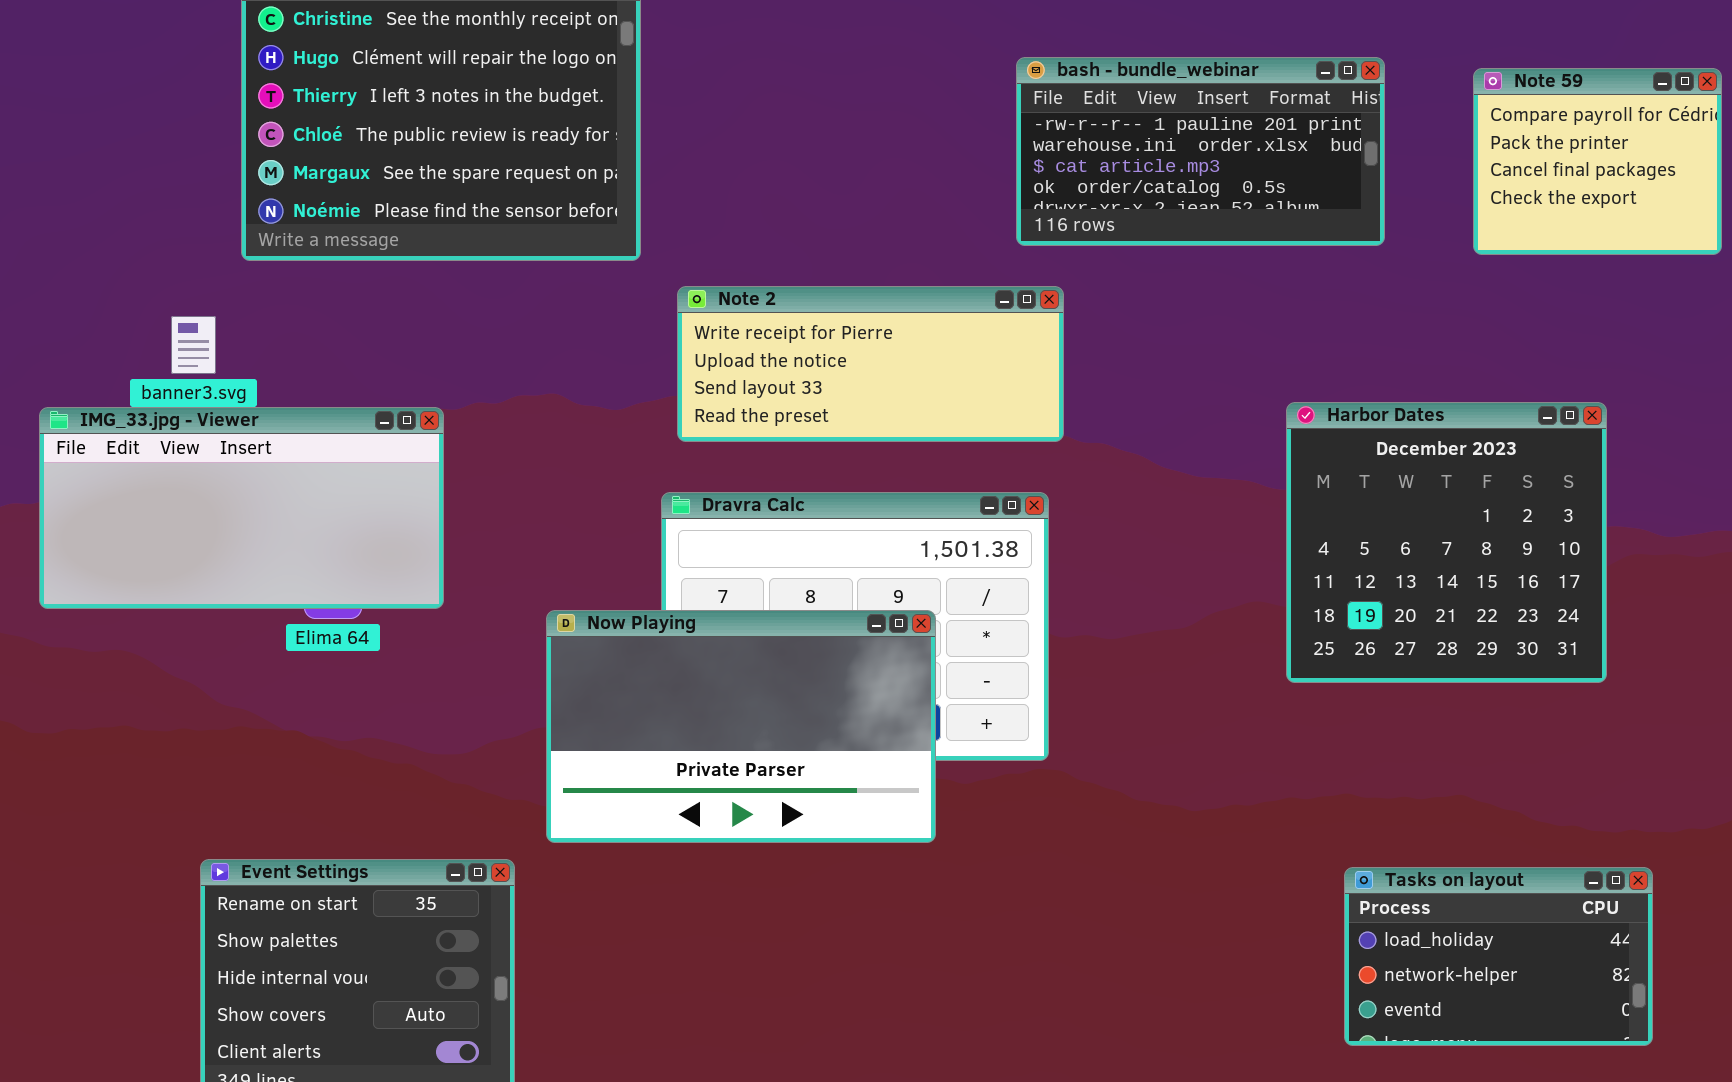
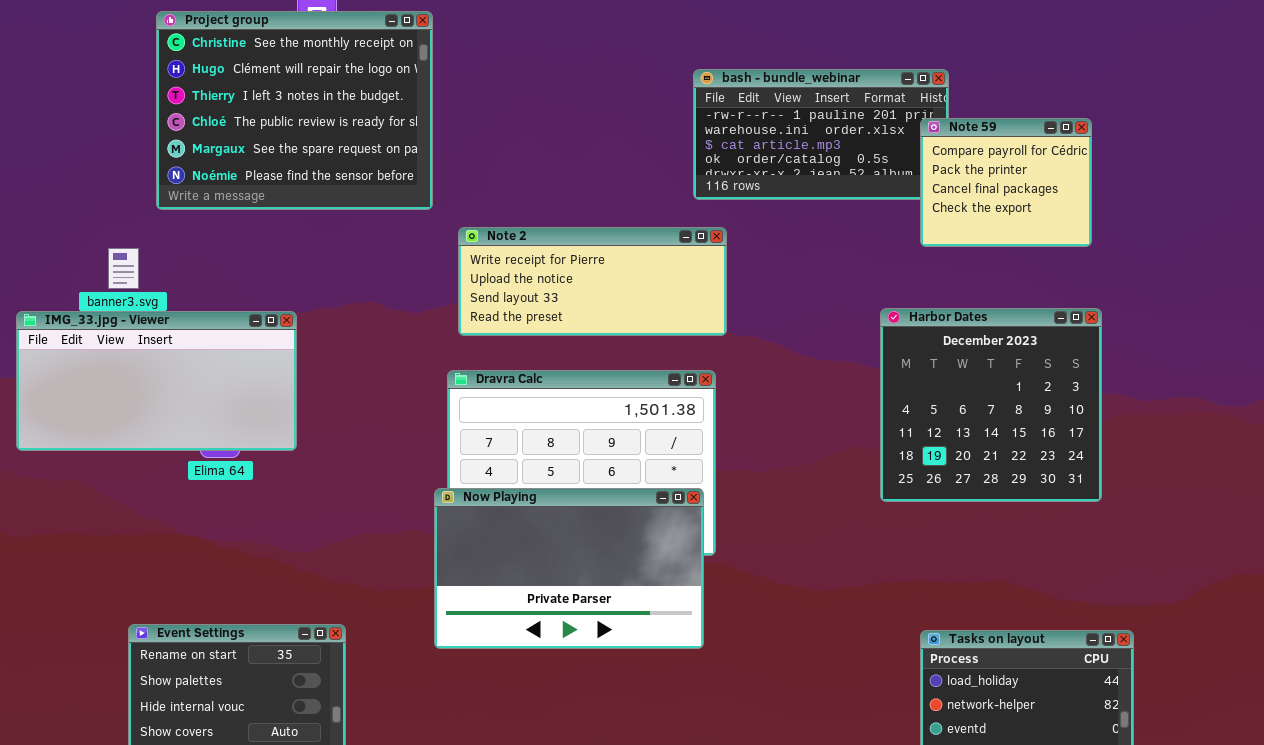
Note 59: [1473,68,1722,255] -> [920,118,1092,247], moved
Now Playing: [546,610,936,843] -> [434,488,704,649], moved

